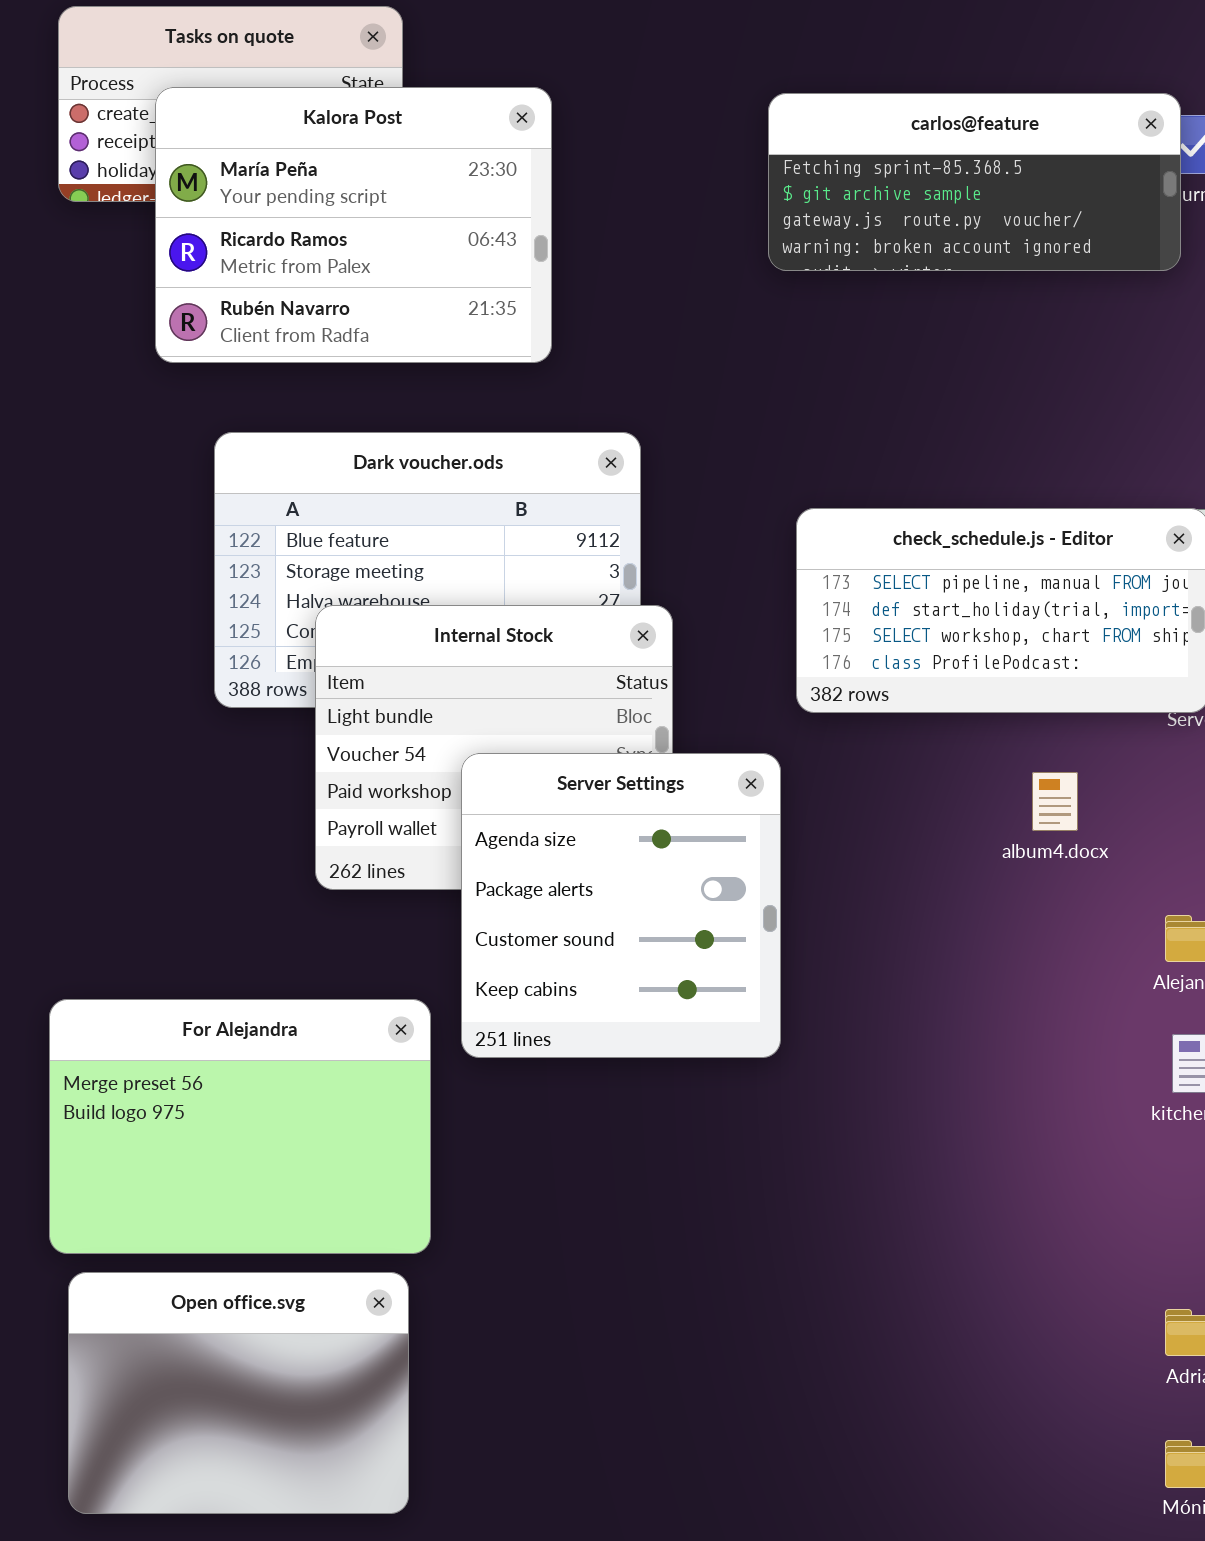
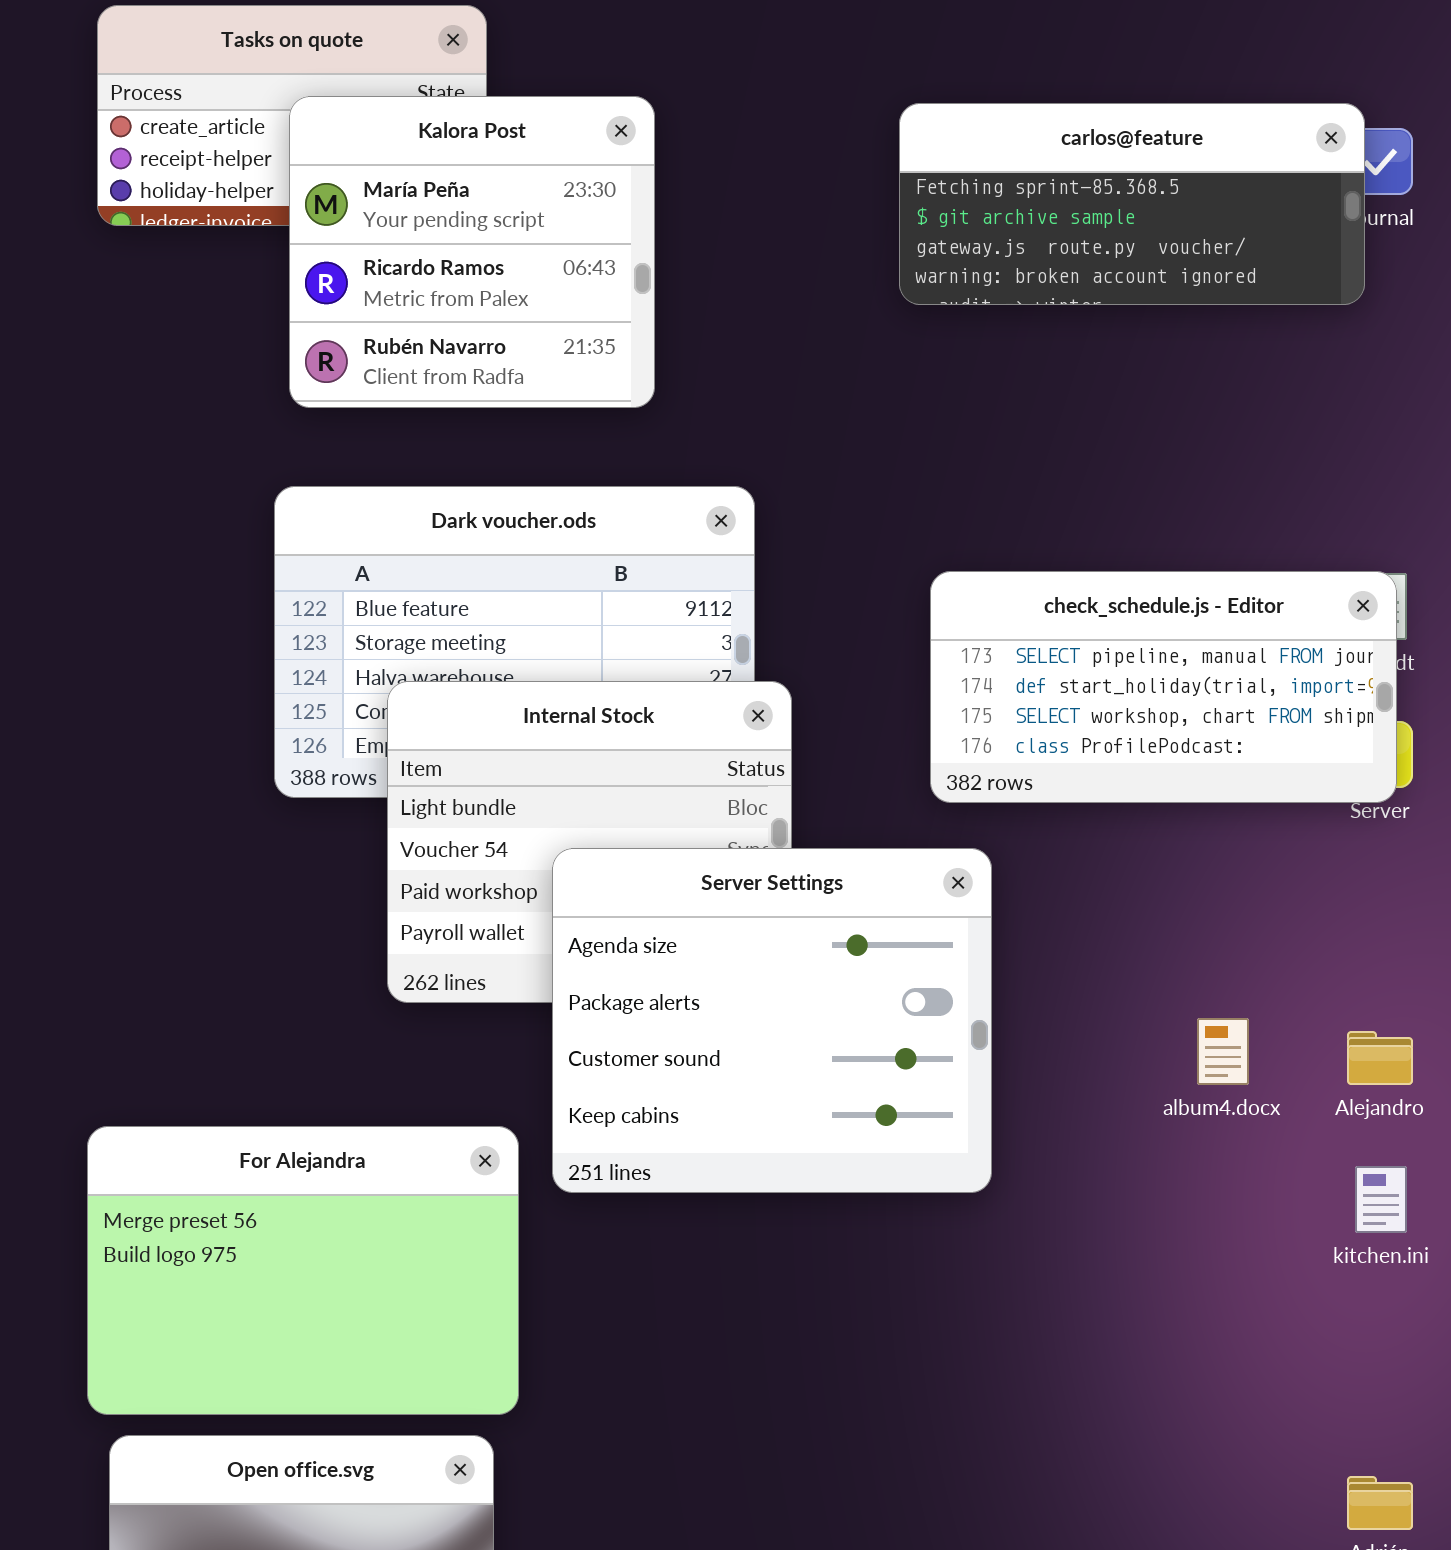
Kalora Post: [155,87,552,363] -> [289,96,655,408], resized
Server Settings: [461,753,781,1058] -> [552,848,992,1193], resized
album4.docx: [1032,772,1078,831] -> [1197,1018,1249,1085], moved

